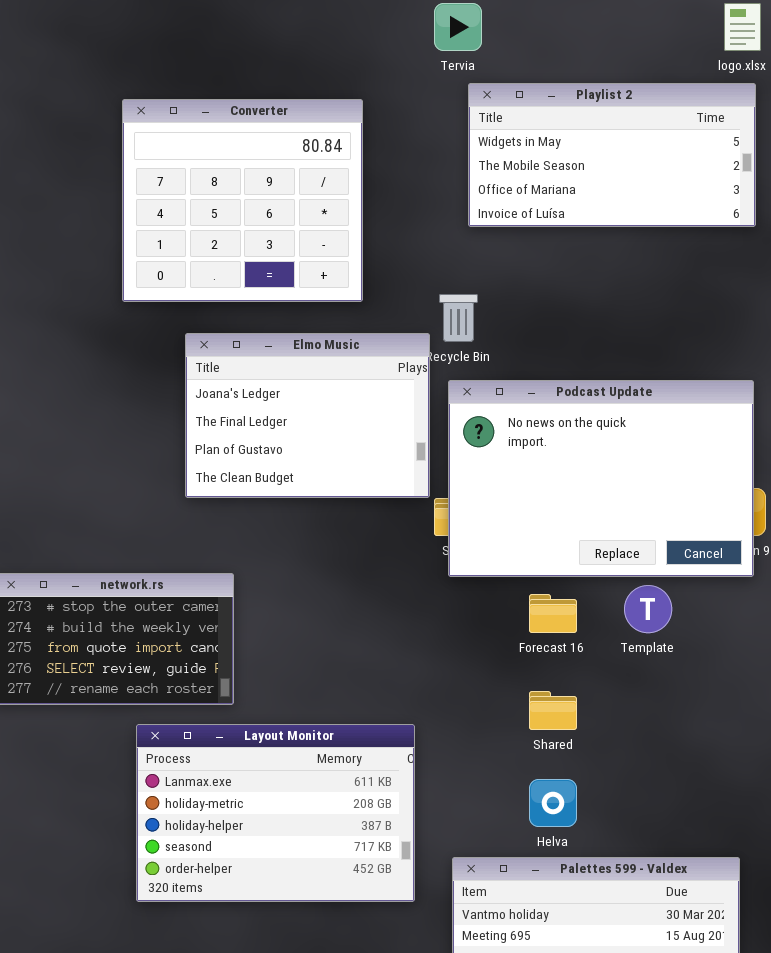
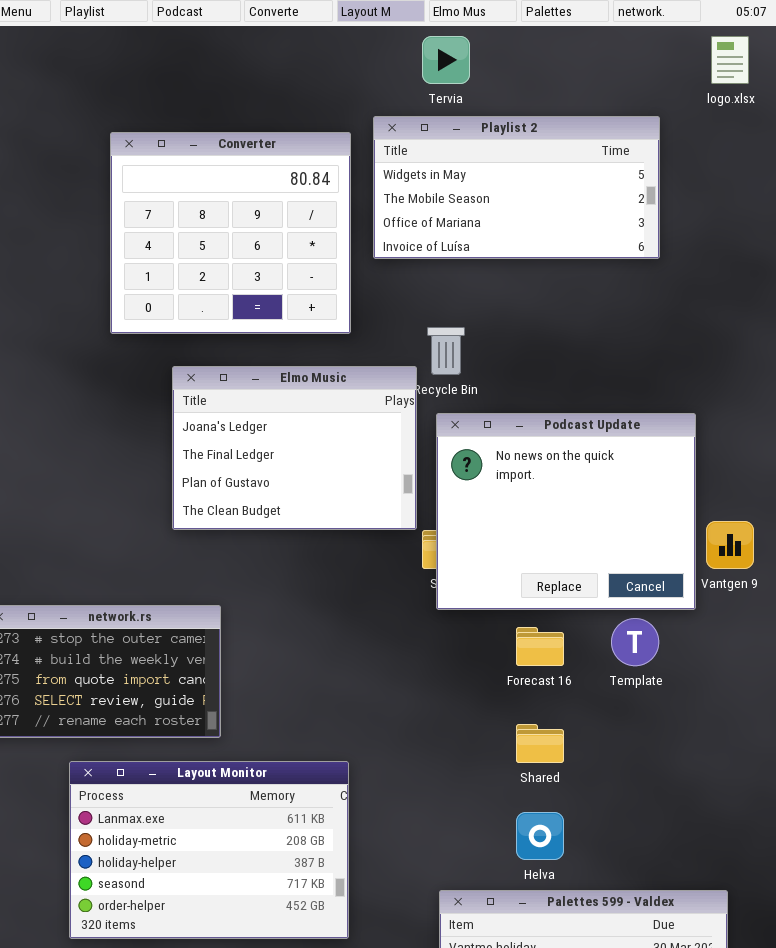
Playlist 2: [468,83,756,227] -> [373,116,660,259], moved
Podcast Update: [448,380,754,577] -> [436,413,696,610], resized
Layout Monitor: [136,724,415,902] -> [69,761,349,939], moved

